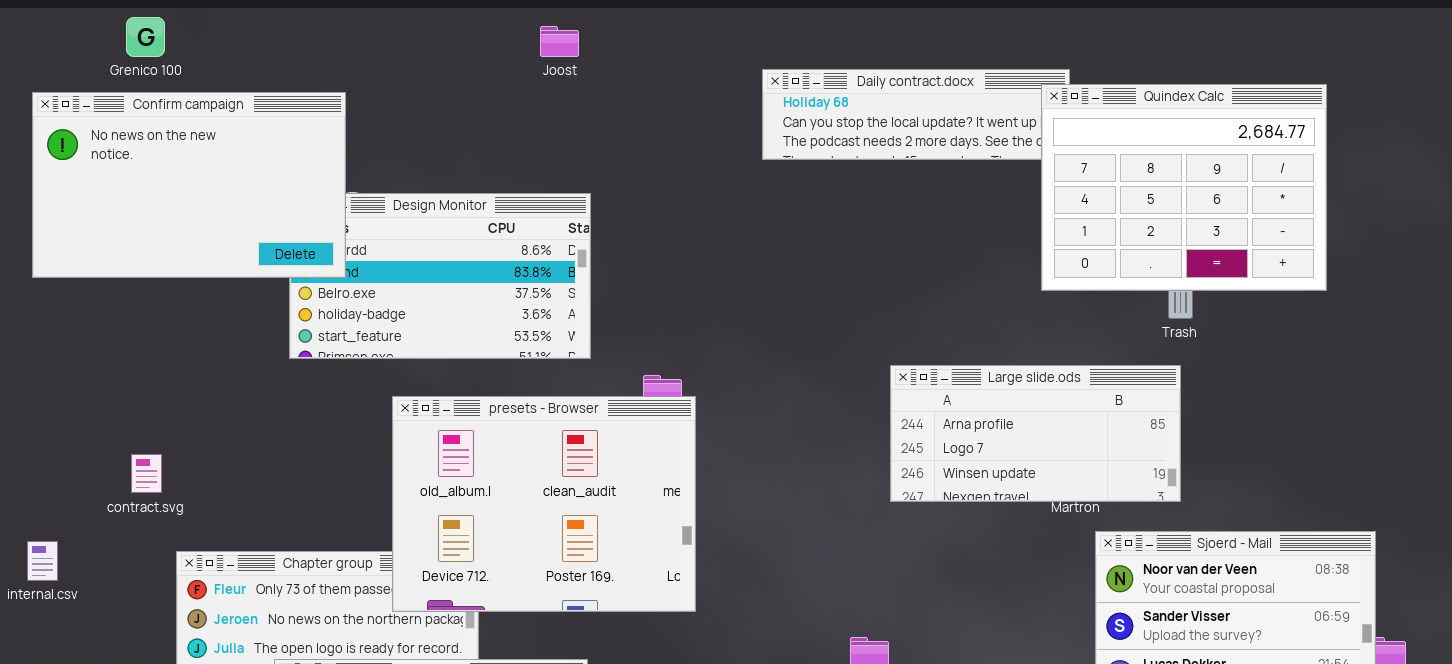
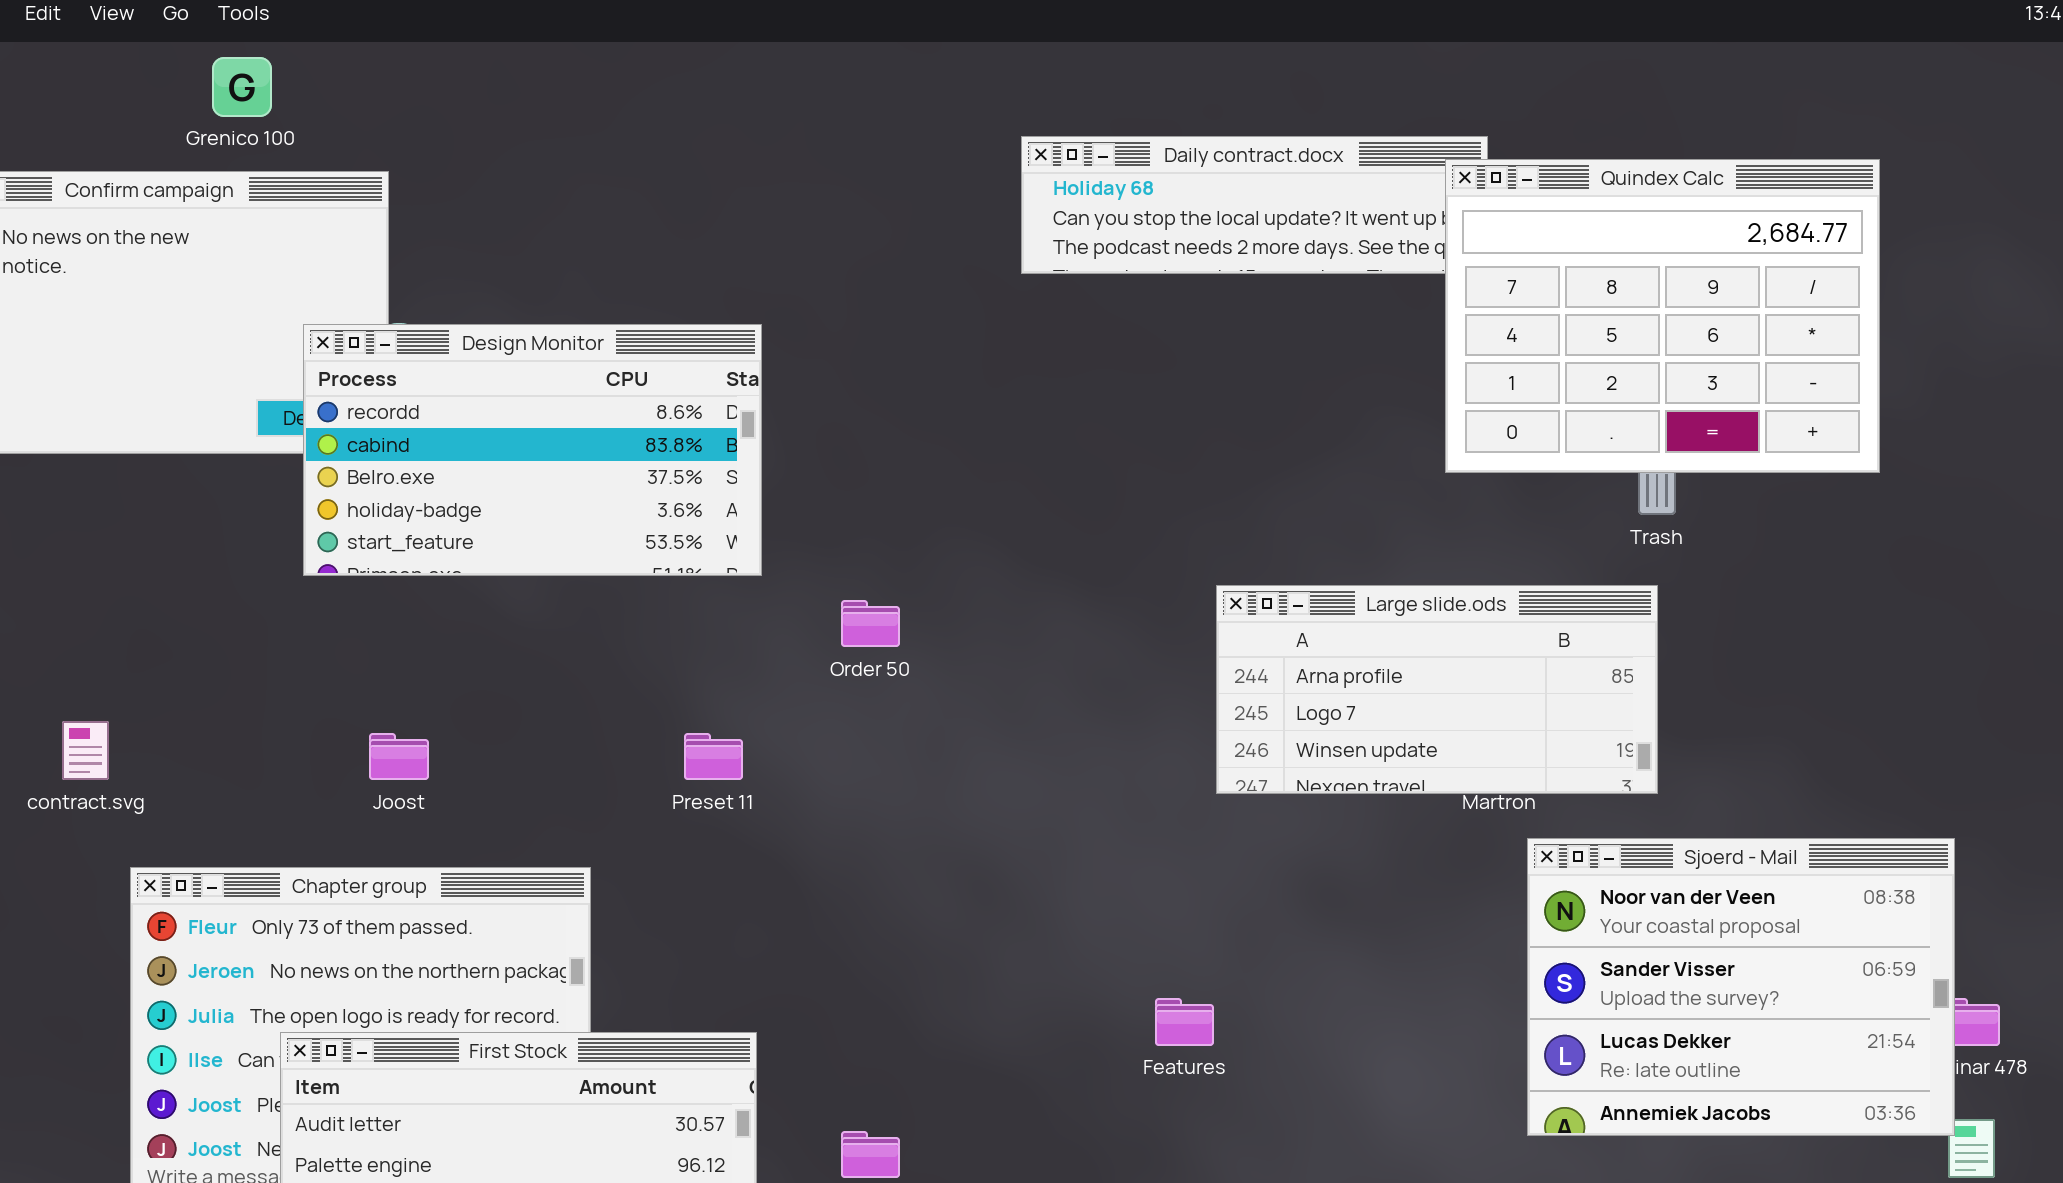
Grenico 100: [126,17,165,57] -> [212,57,272,117], moved
Joost: [540,26,579,57] -> [369,733,429,780], moved
Design Monitor: [289,193,591,359] -> [303,324,762,576], raised
presets - Browser: [392,396,696,612] -> none, closed

